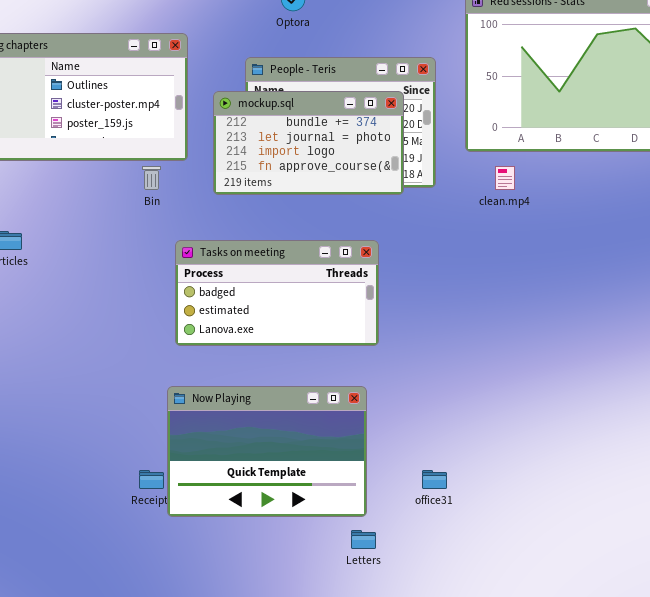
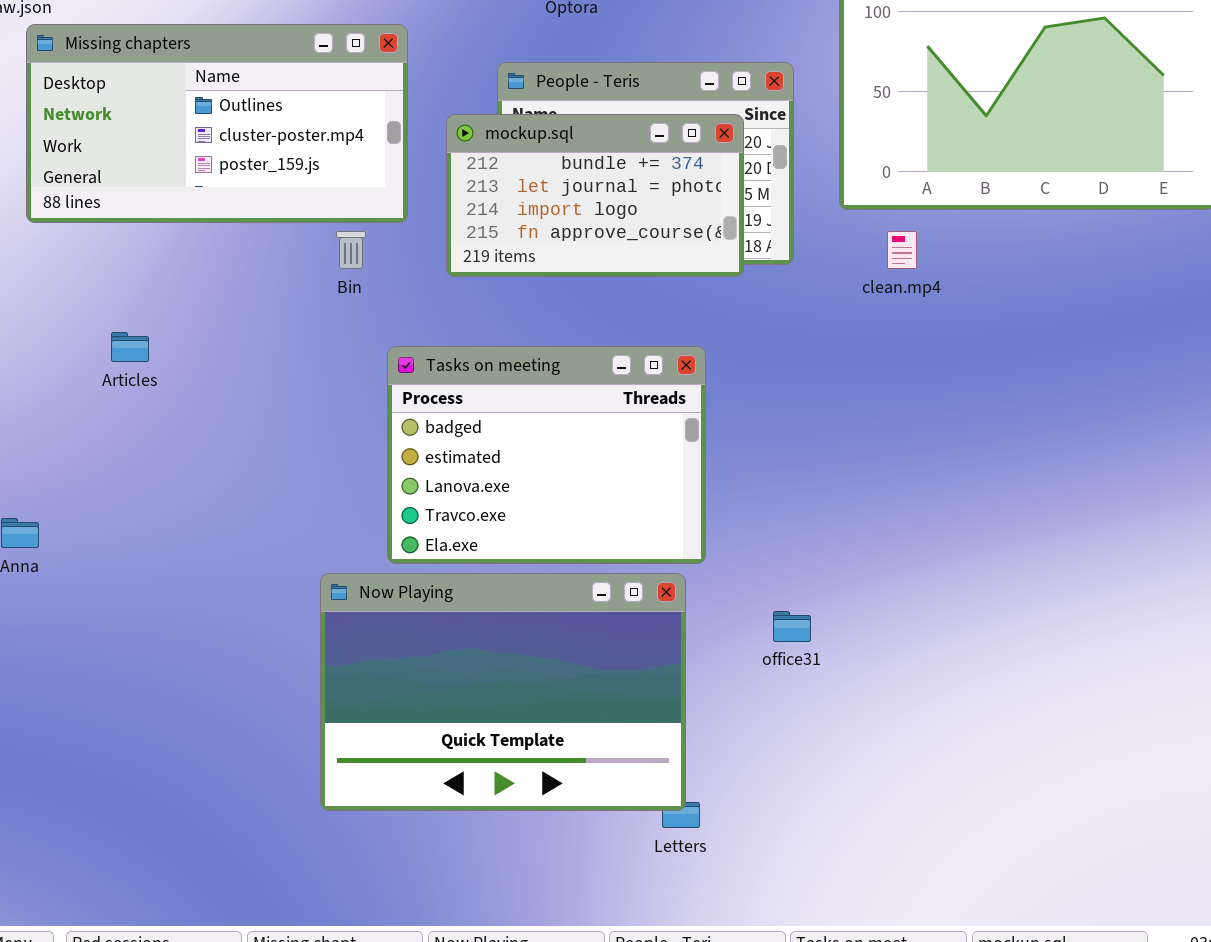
Tasks on meeting: [175,240,379,346] -> [387,346,706,564], resized
Now Playing: [167,386,367,517] -> [320,573,686,811], resized
office31: [422,470,447,489] -> [773,611,811,642], moved

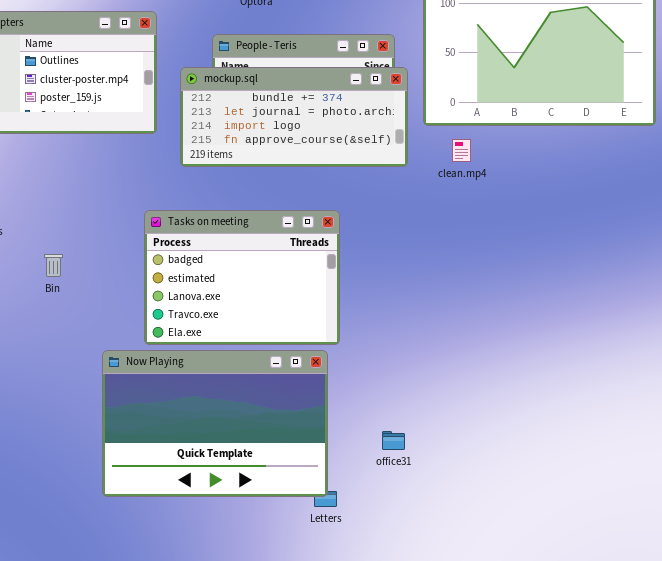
mockup.sql: [446,114,744,277] -> [180,67,408,167], resized
Bin: [336,231,366,269] -> [44,254,63,277], moved
office31: [773,611,811,642] -> [382,431,405,450], moved

